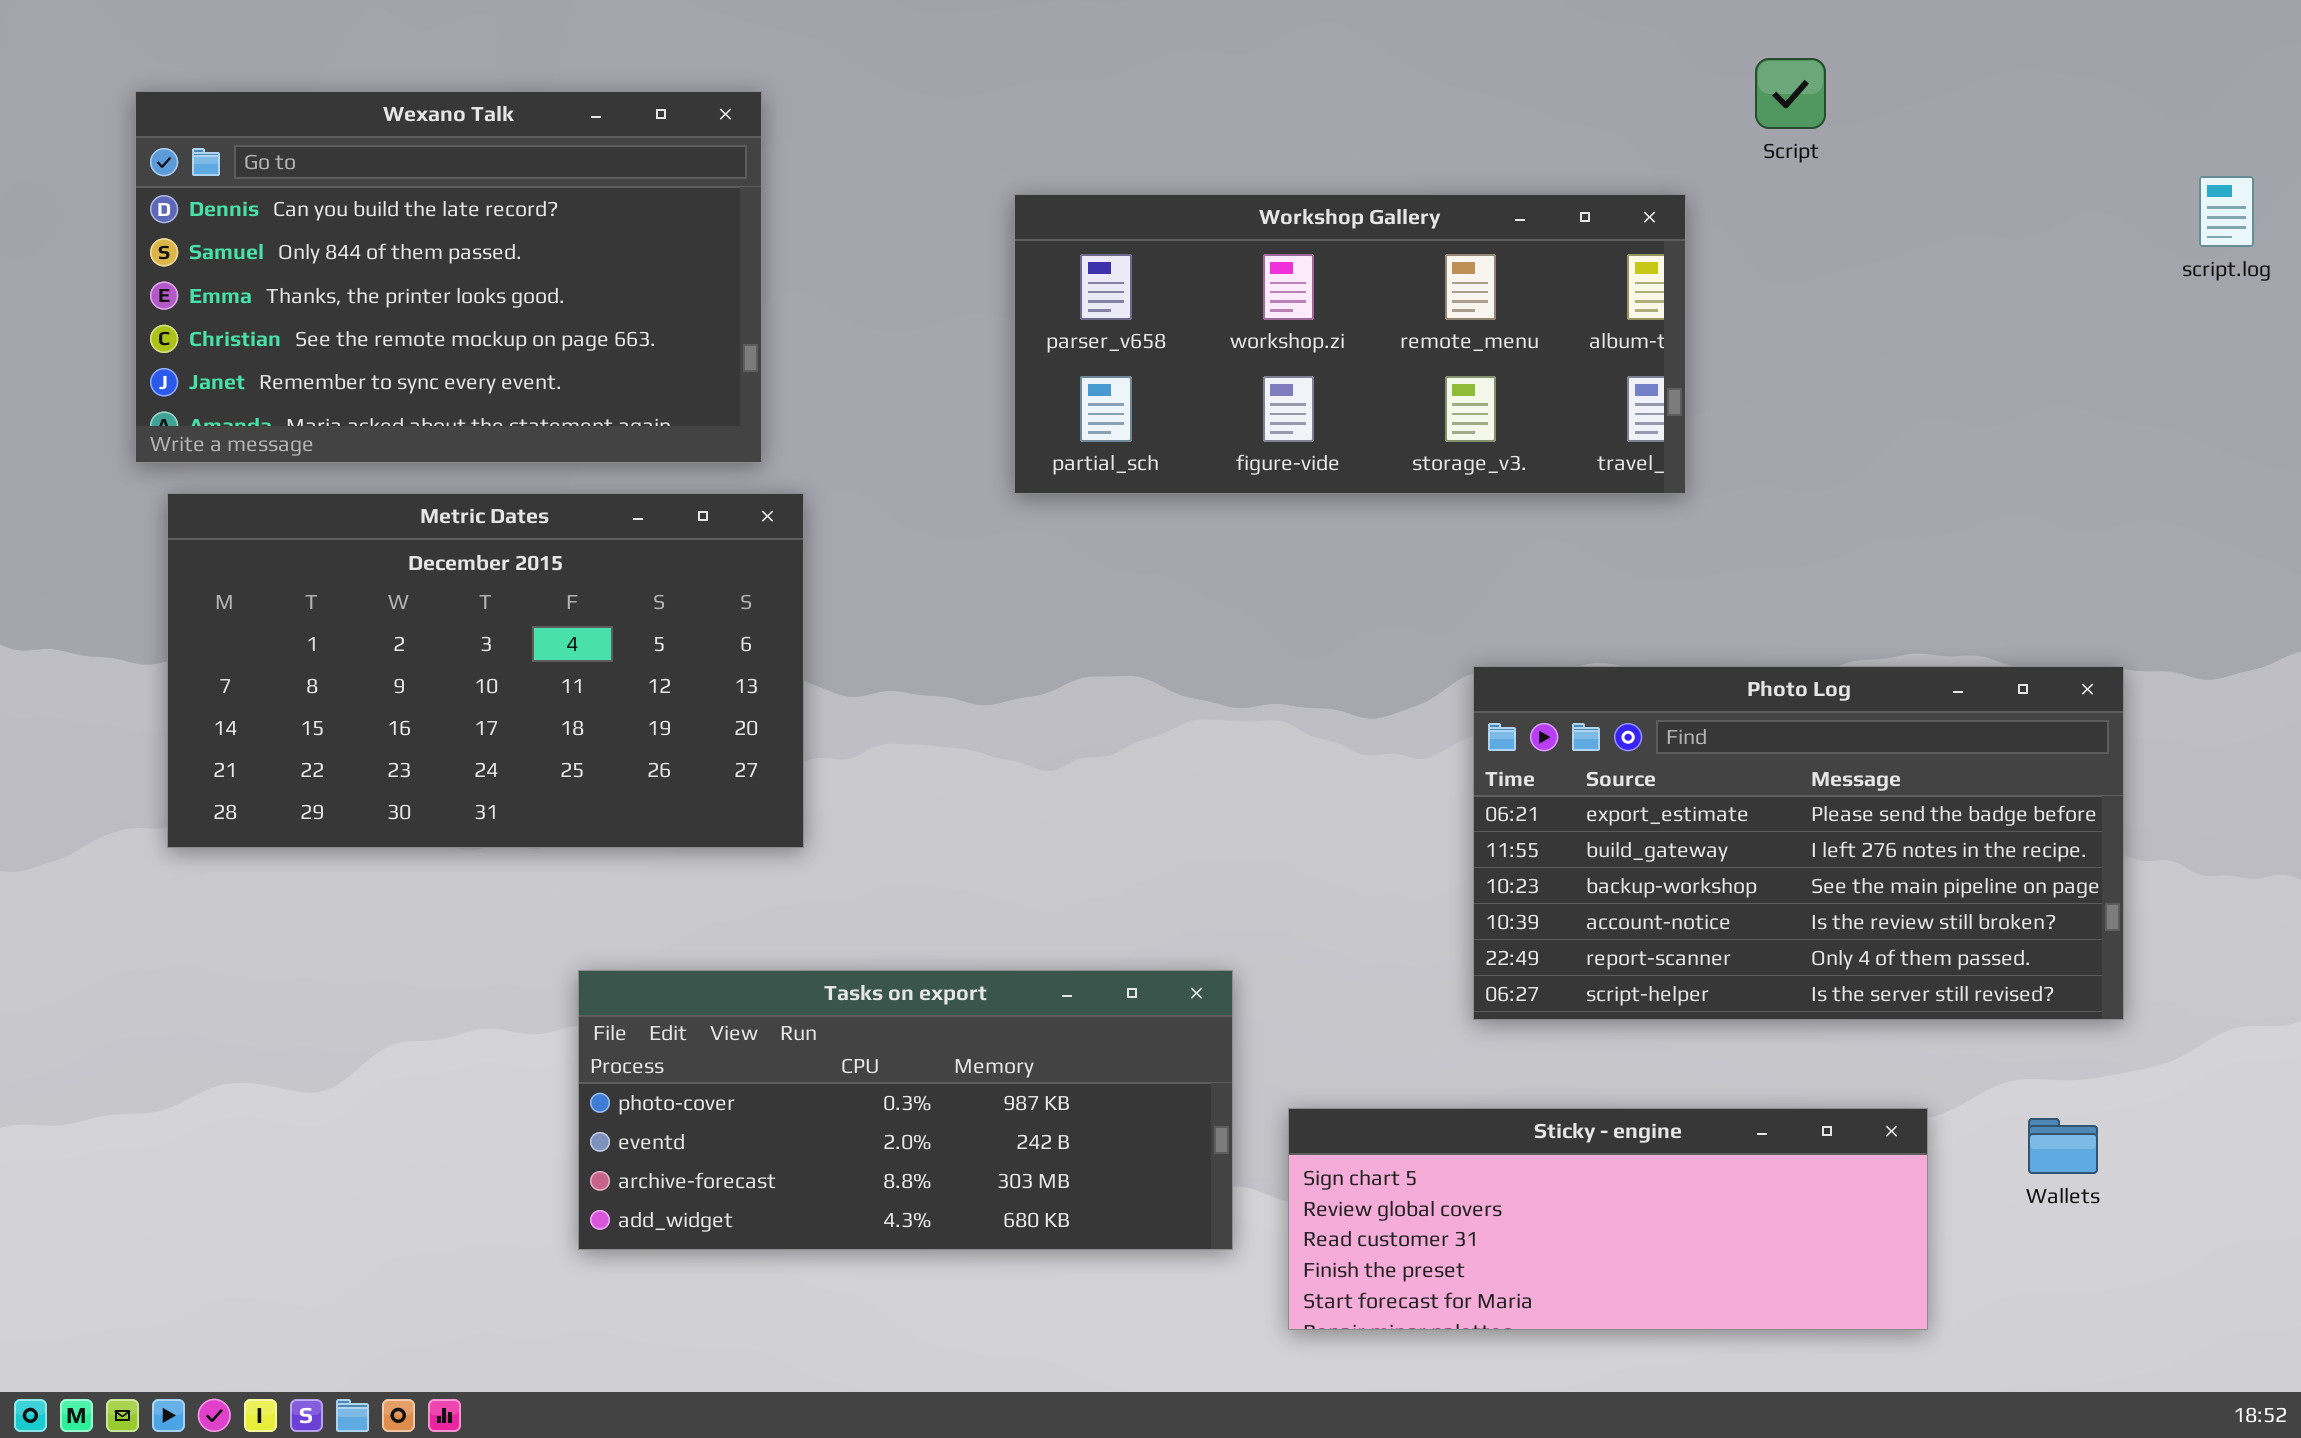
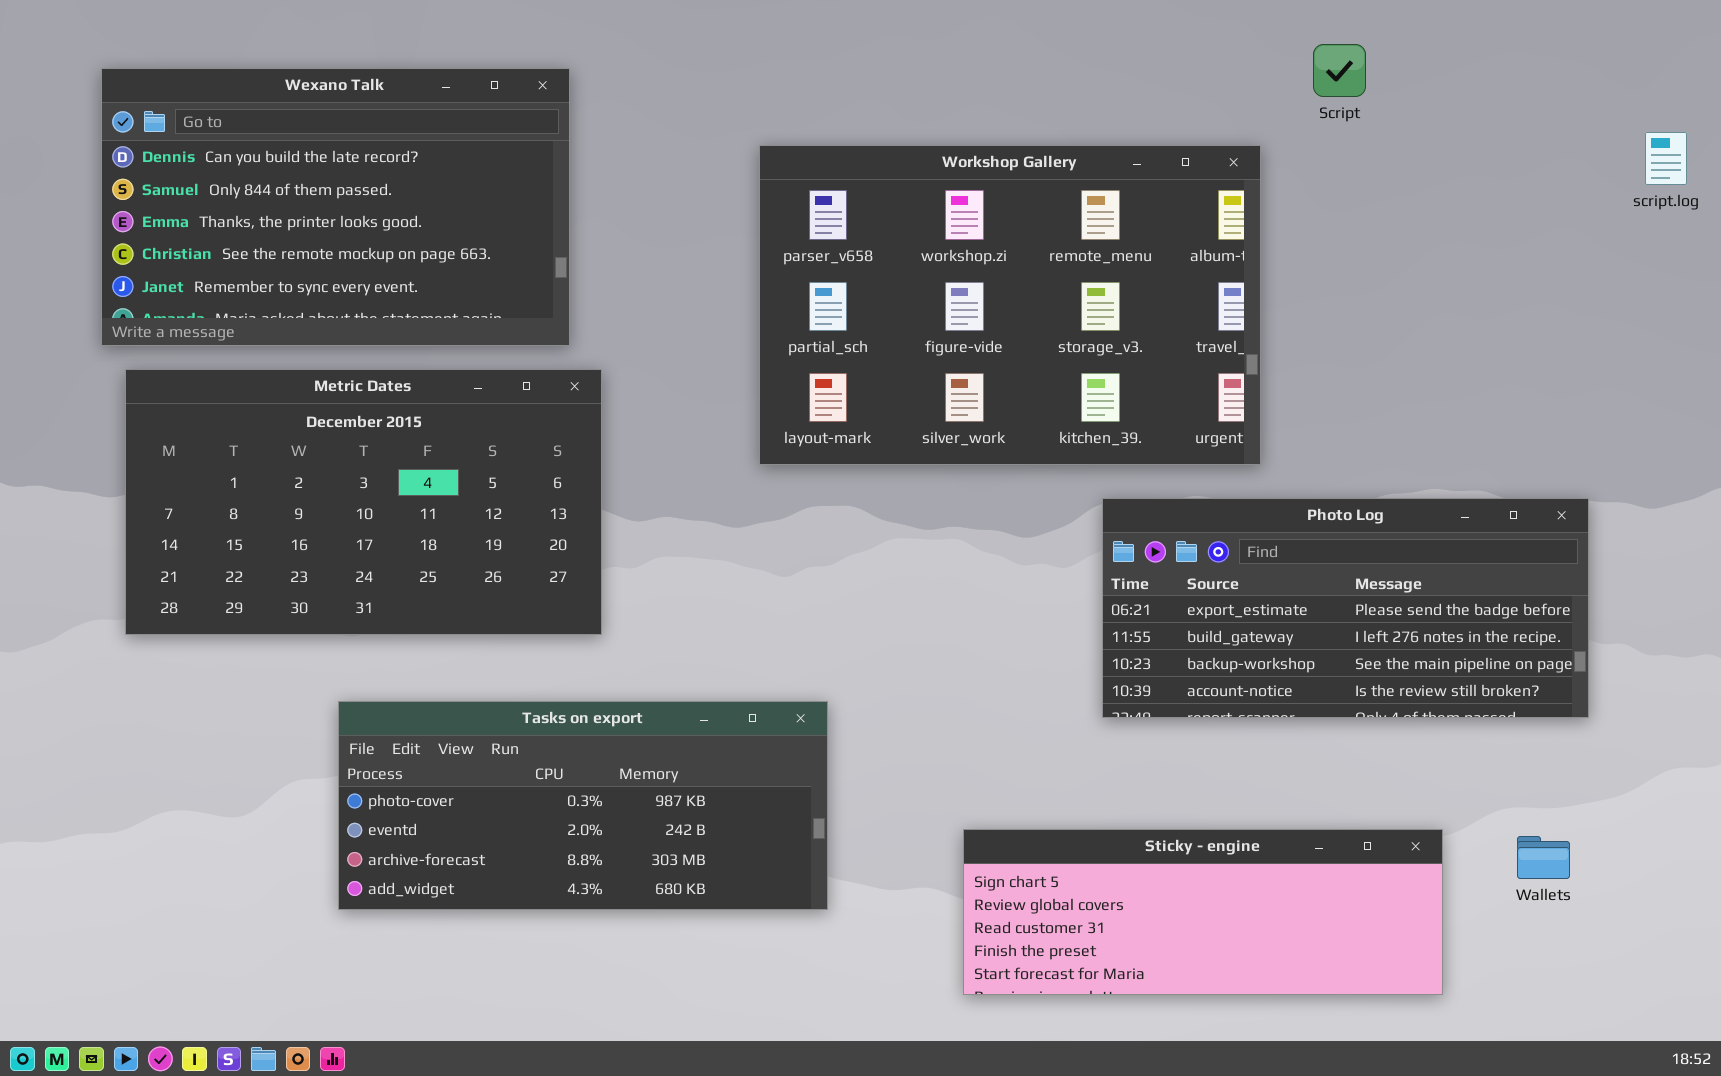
Workshop Gallery: [1014,194,1686,494] -> [759,145,1261,465], resized
Photo Log: [1473,666,2124,1020] -> [1102,498,1589,718], resized
Tasks on export: [578,970,1233,1250] -> [338,701,828,910], moved

